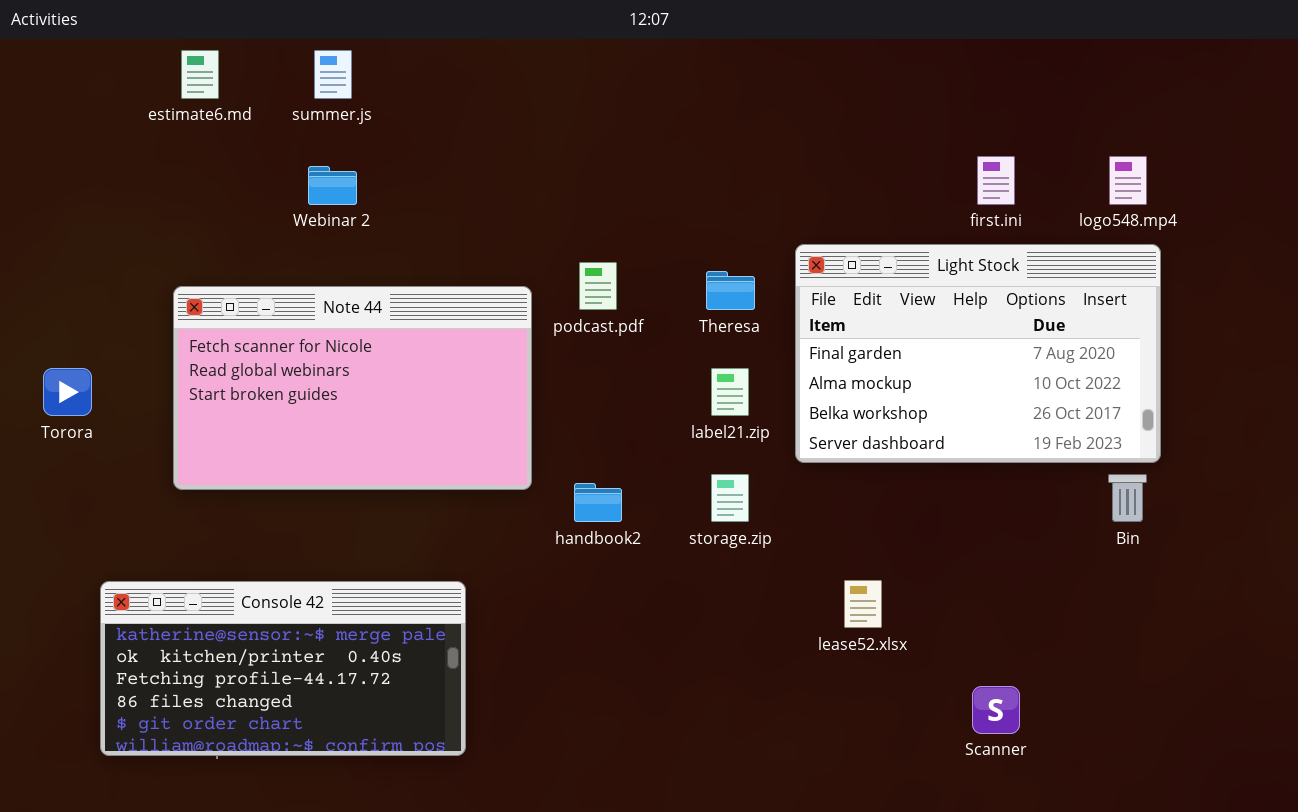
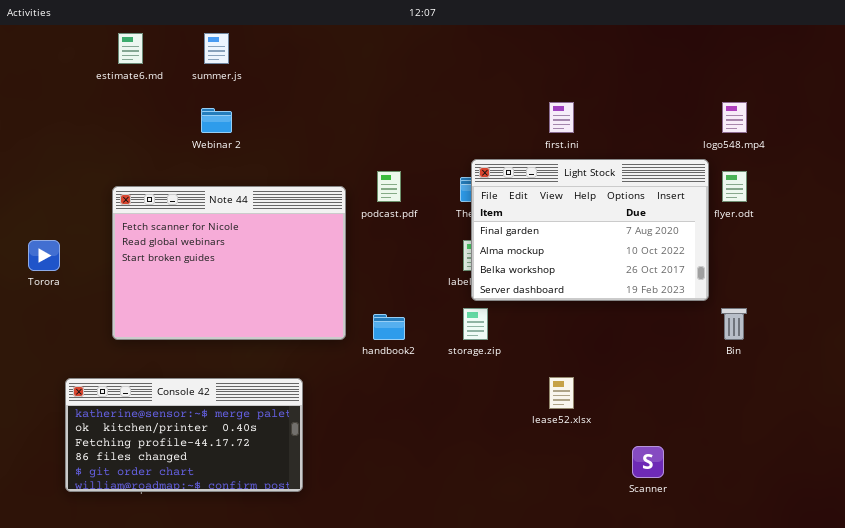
first.ini: [977,156,1015,205] -> [549,102,574,133], moved
Light Stock: [795,244,1161,463] -> [471,159,709,301], moved
Note 44: [173,286,532,490] -> [112,186,346,340], resized

